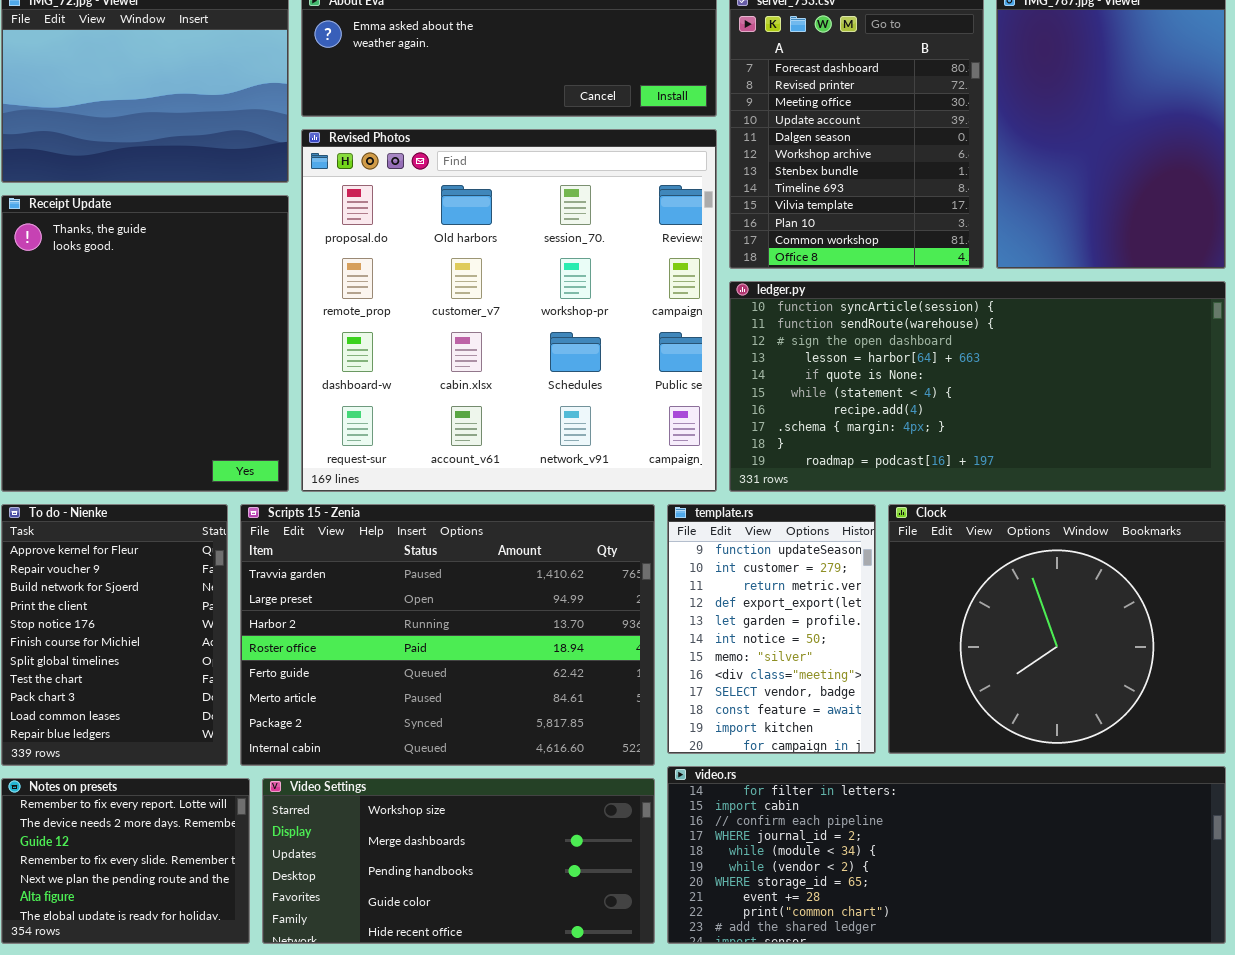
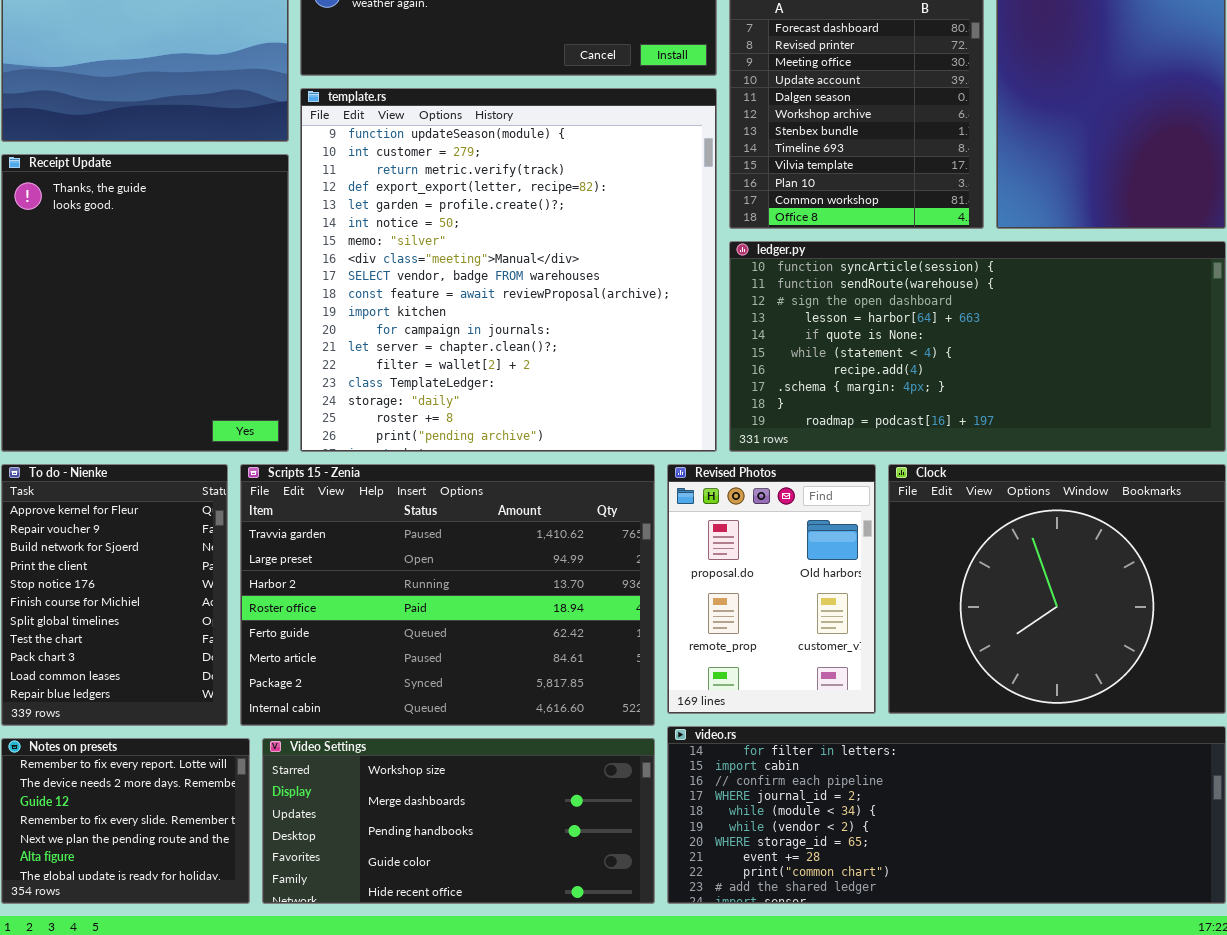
Revised Photos: [301,129,717,492] -> [667,464,876,714], moved, resized
template.rs: [667,504,876,754] -> [300,88,717,452], moved, resized

